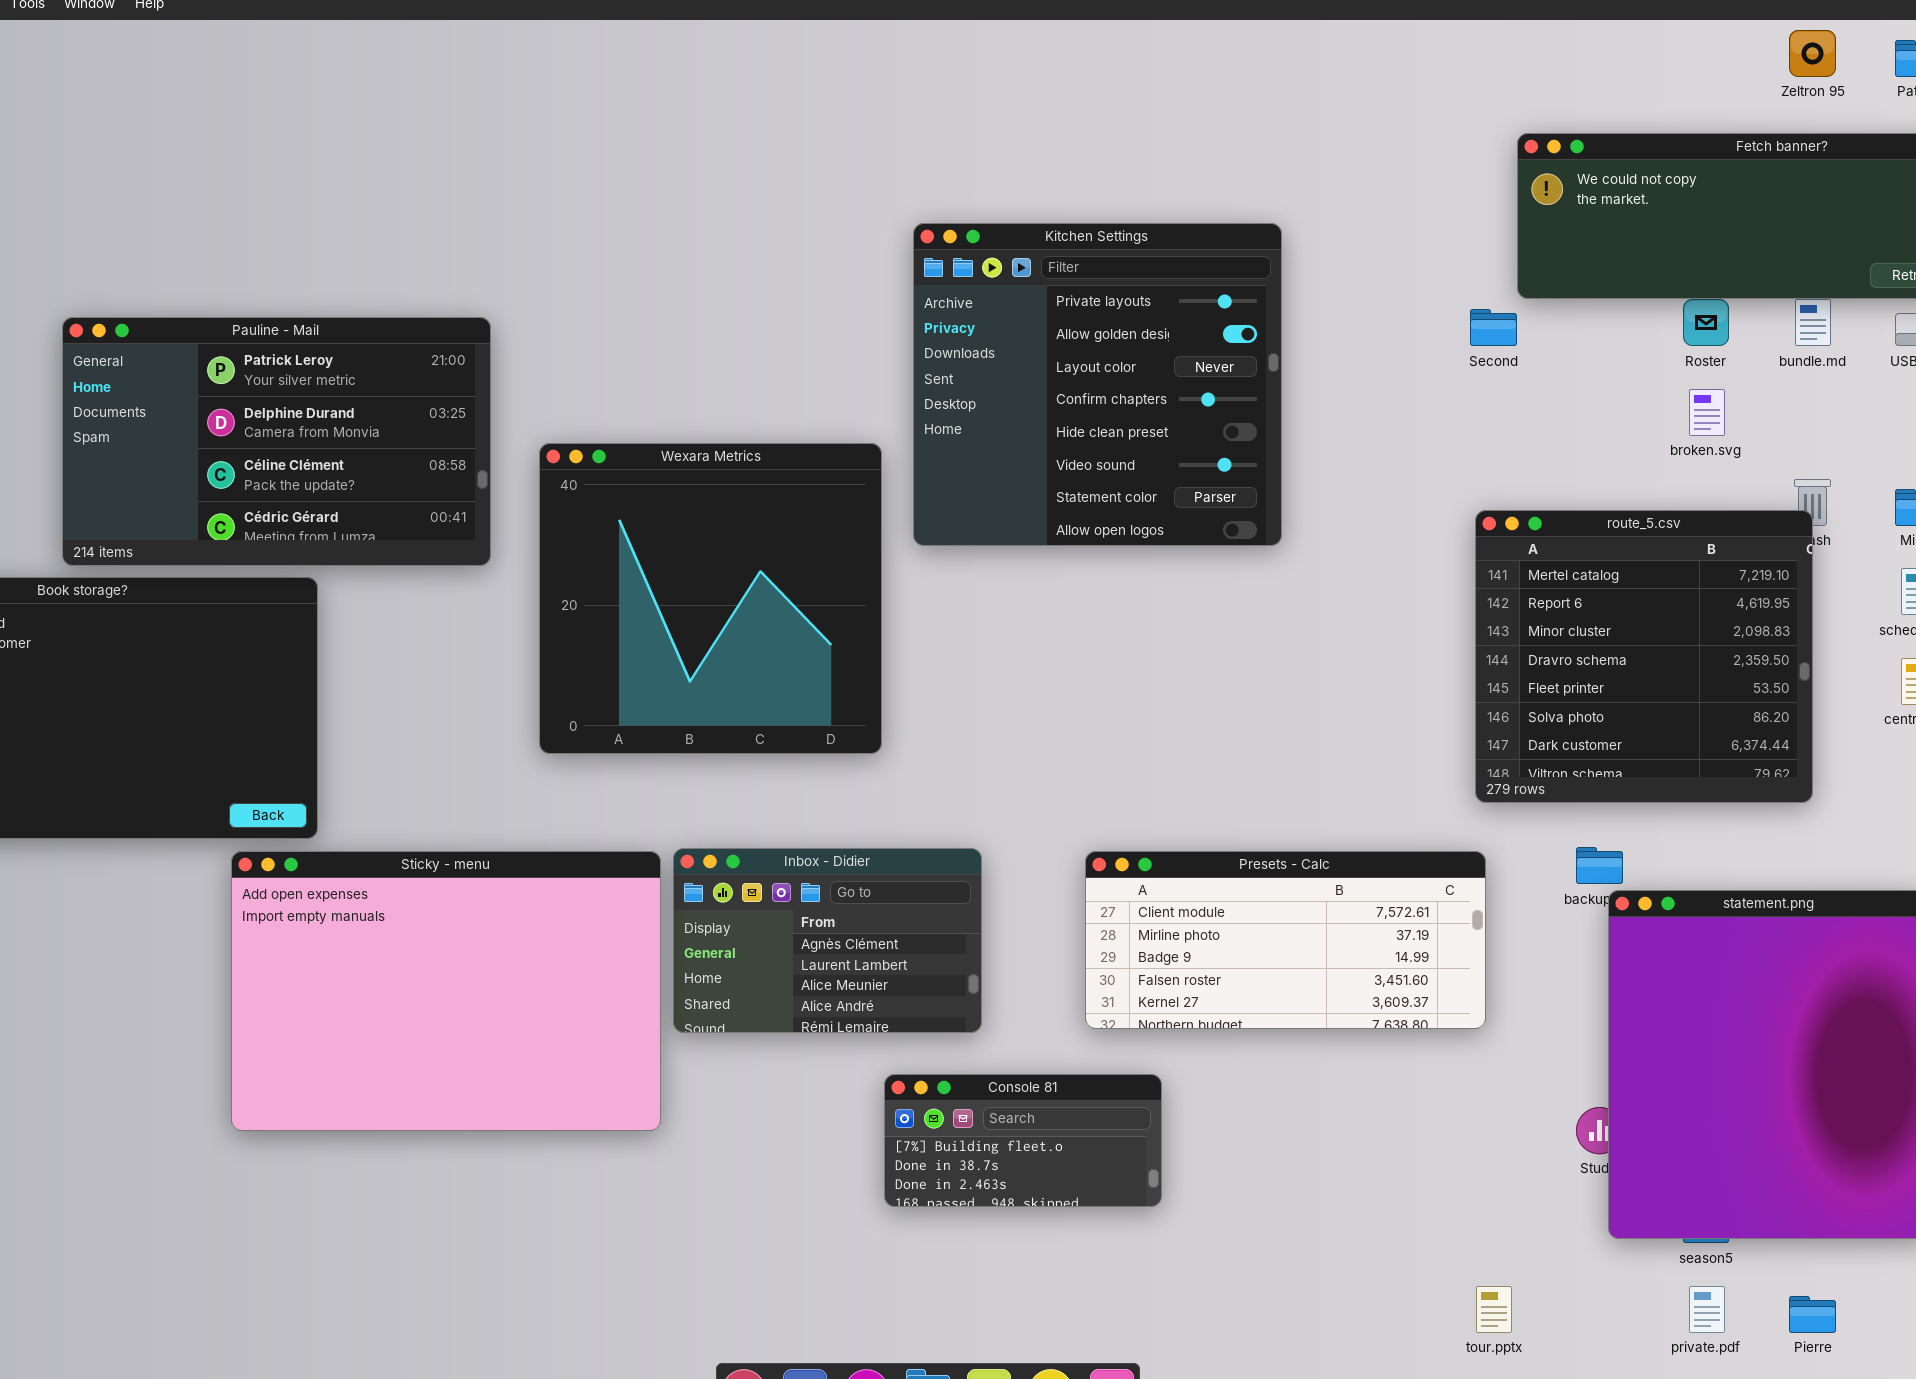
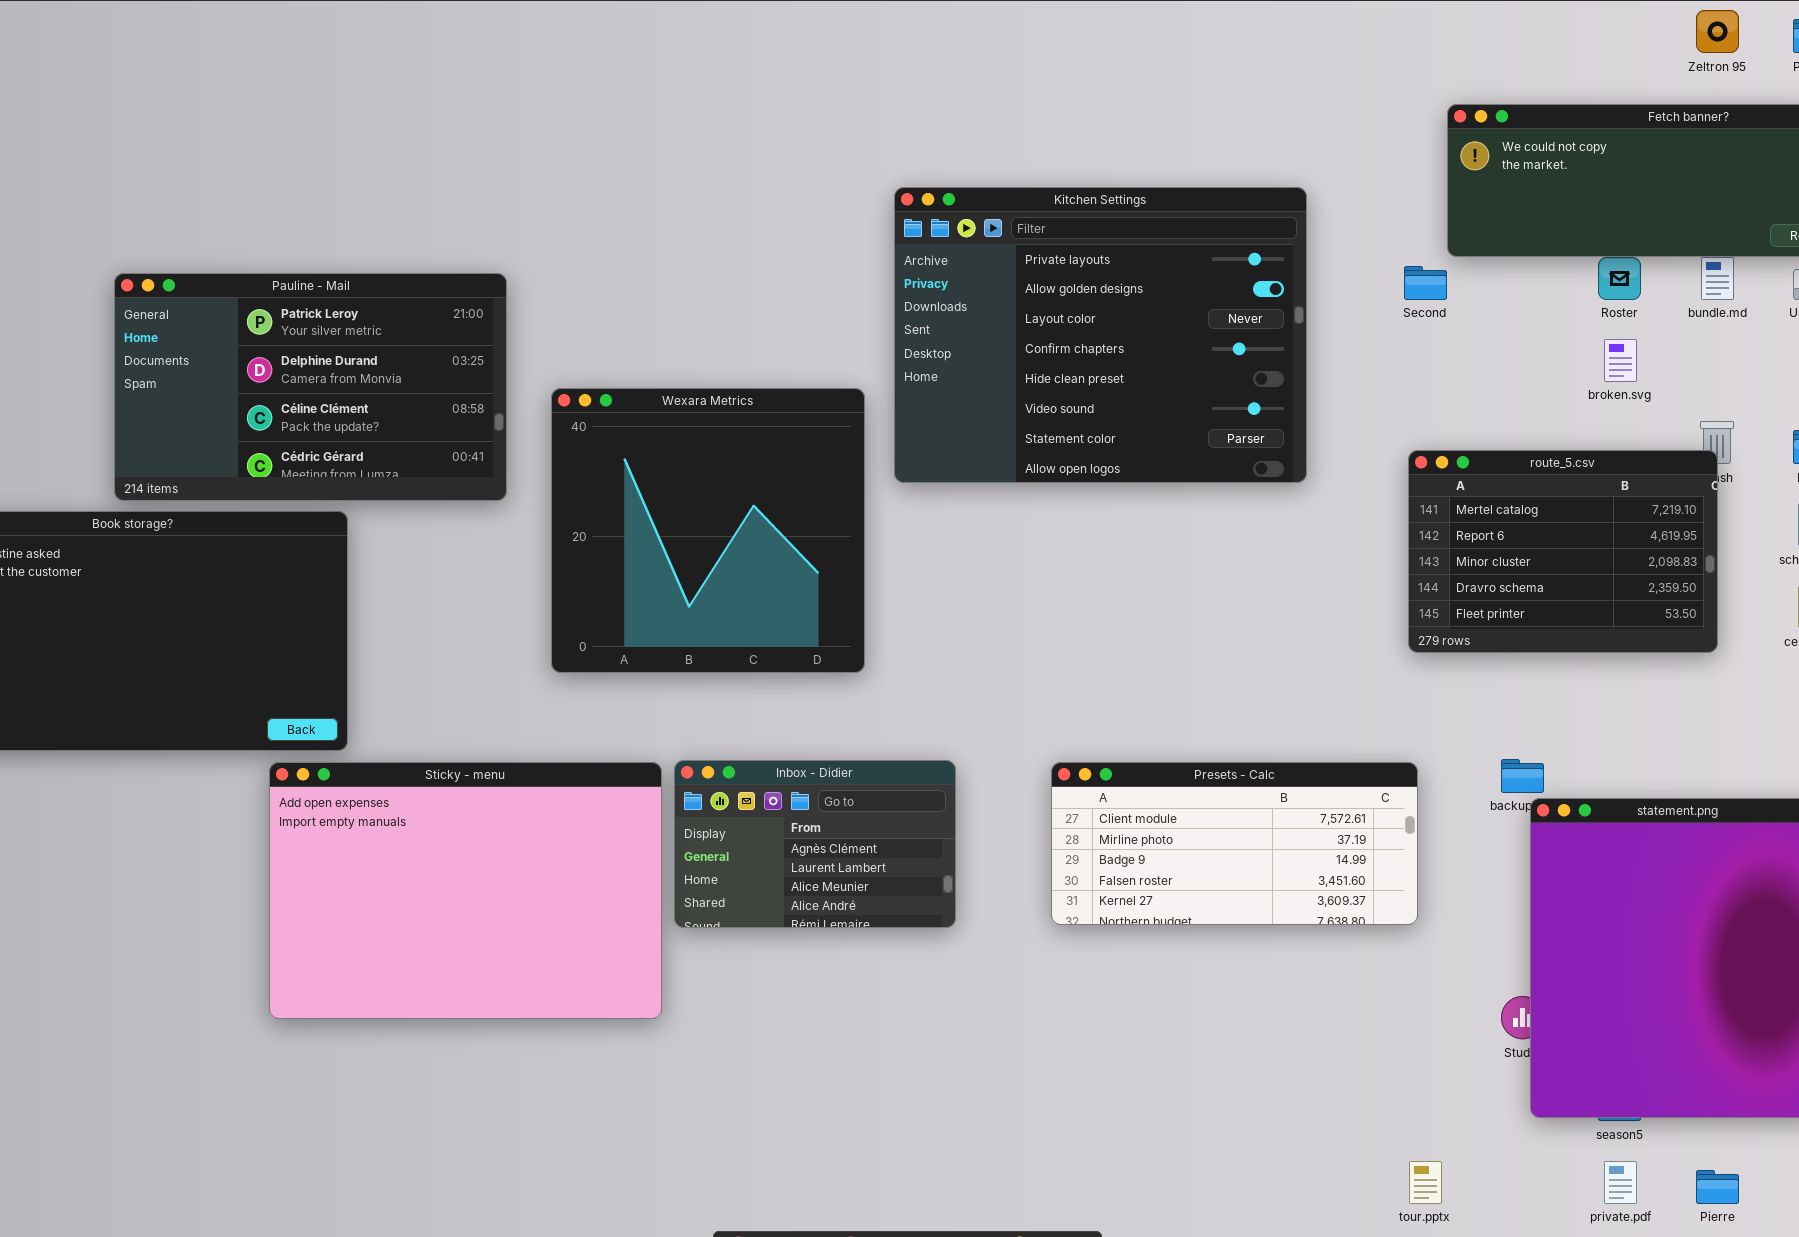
Kitchen Settings: [913,223,1282,546] -> [894,187,1307,483], resized
route_5.csv: [1475,510,1813,803] -> [1408,450,1718,653], resized
Console 81: [884,1074,1162,1207] -> none, closed

